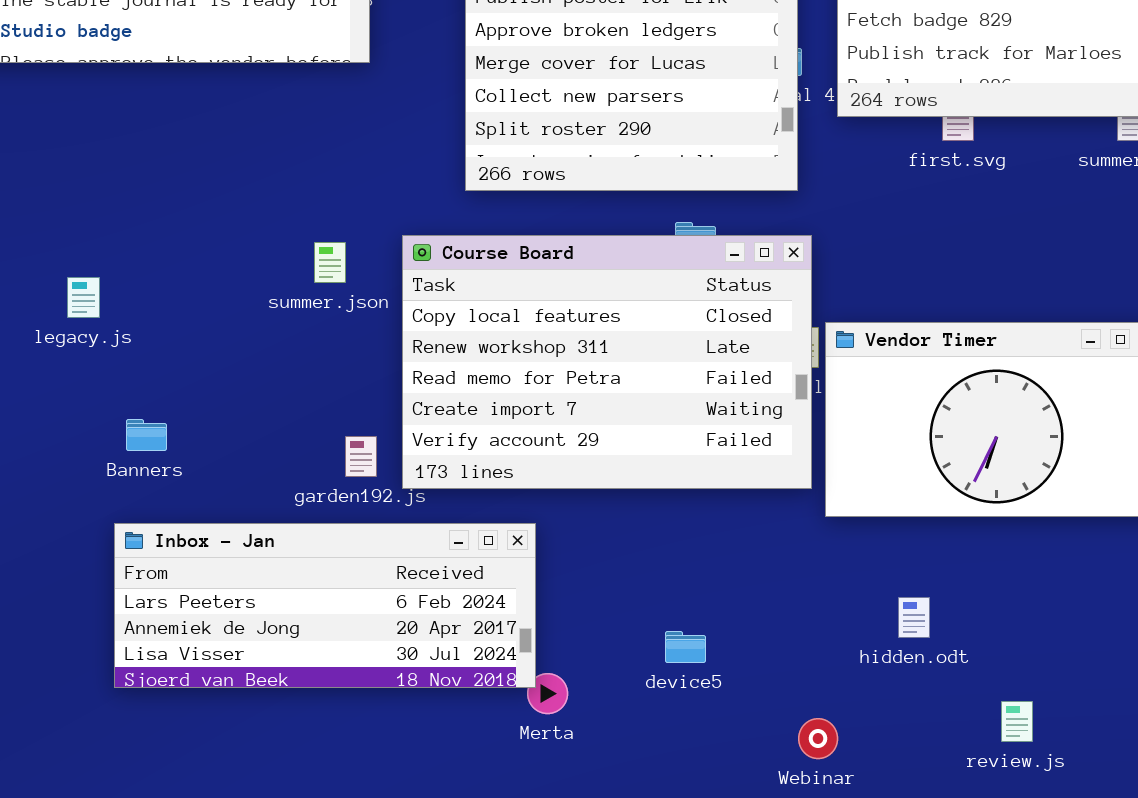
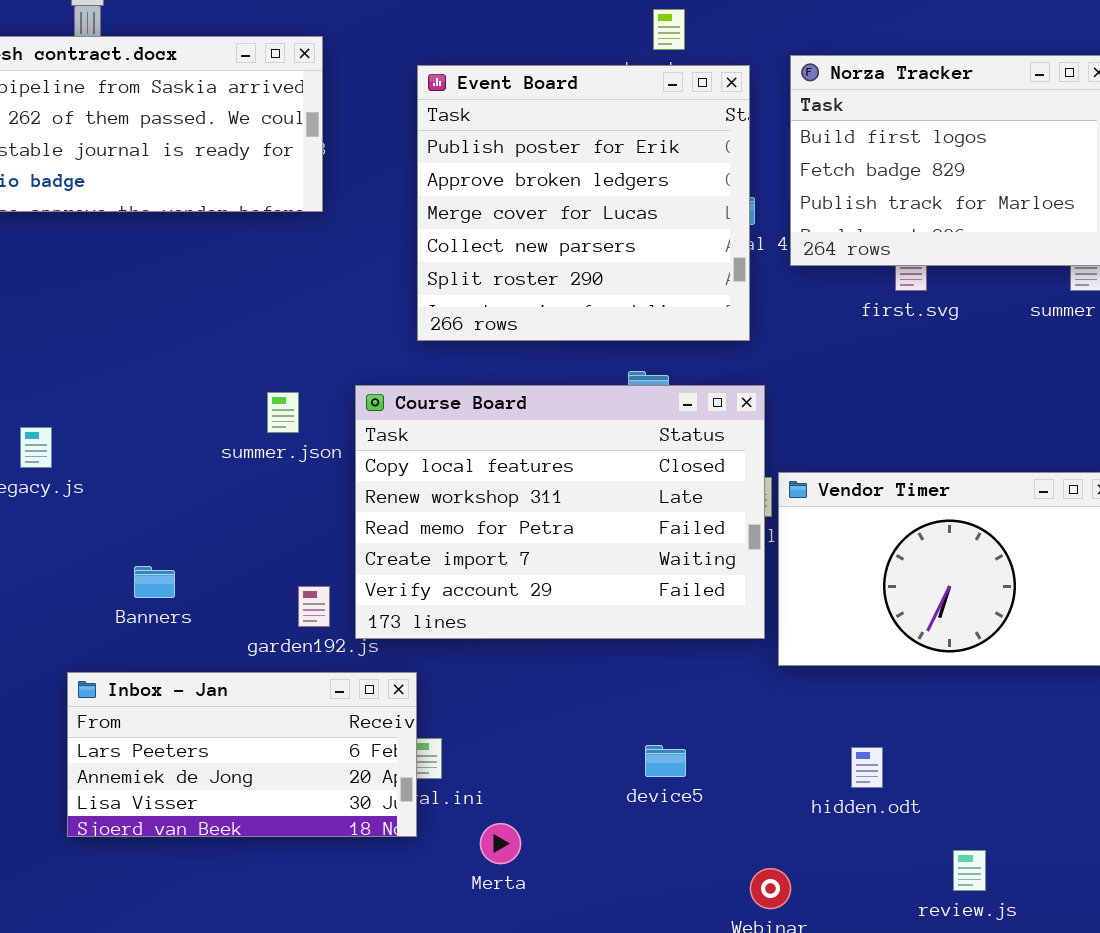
Banners: [126,419,167,451] -> [134,566,175,598], moved
Inbox - Jan: [114,523,536,688] -> [67,672,417,837], resized
device5: [665,631,706,663] -> [645,745,686,777], moved

